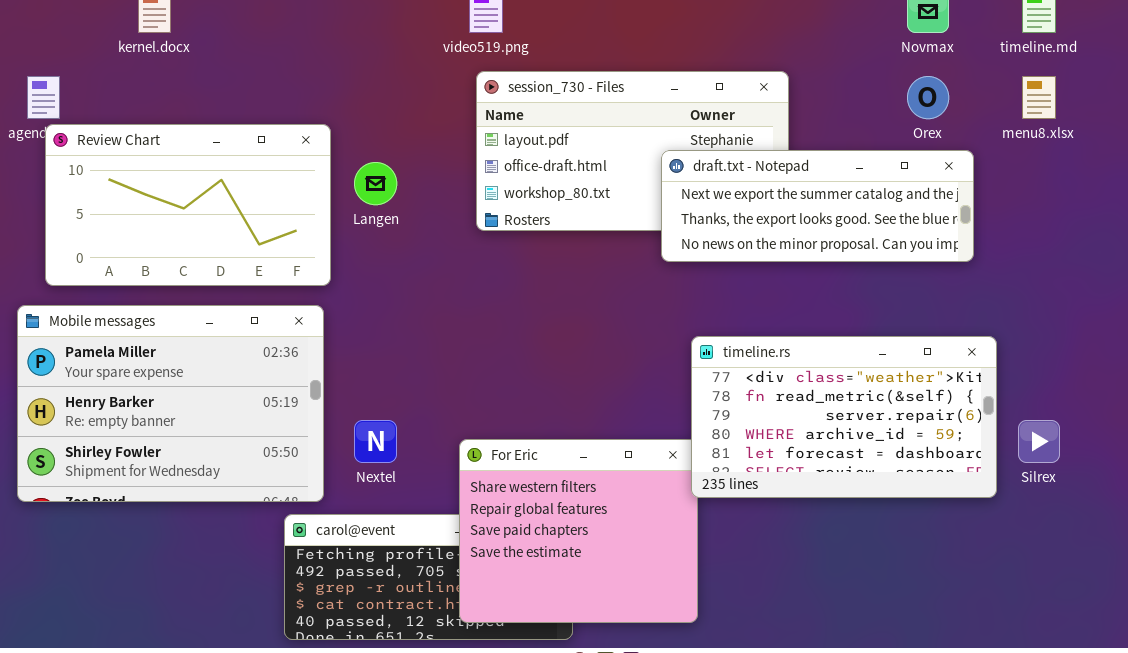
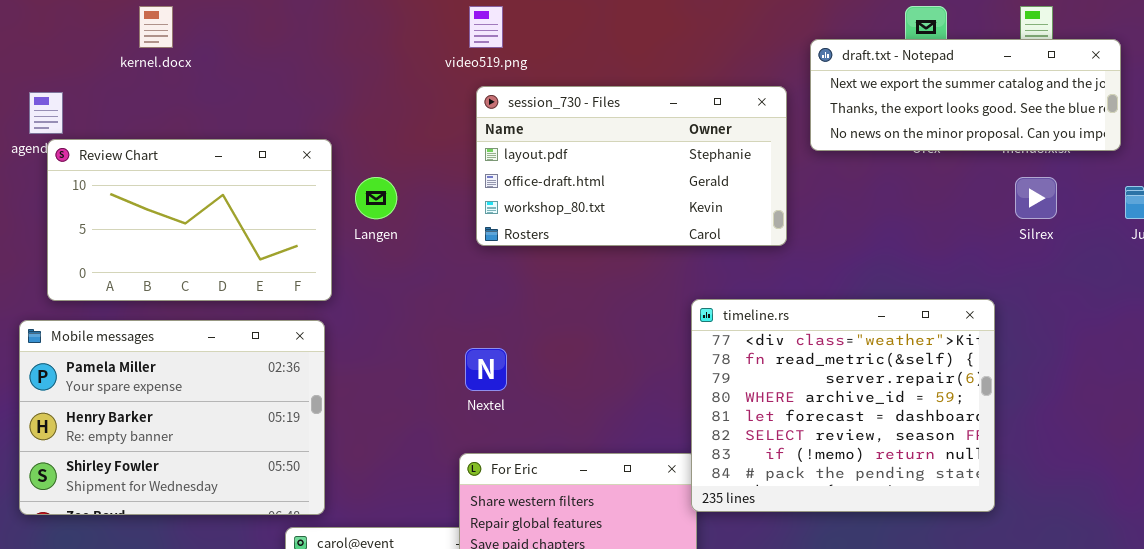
draft.txt - Notepad: [661,150,974,262] -> [810,39,1121,151], moved
timeline.rs: [691,336,997,498] -> [691,299,995,512], resized
Nextel: [354,420,397,463] -> [465,348,507,391], moved
Silrex: [1018,420,1060,463] -> [1015,177,1057,219], moved

